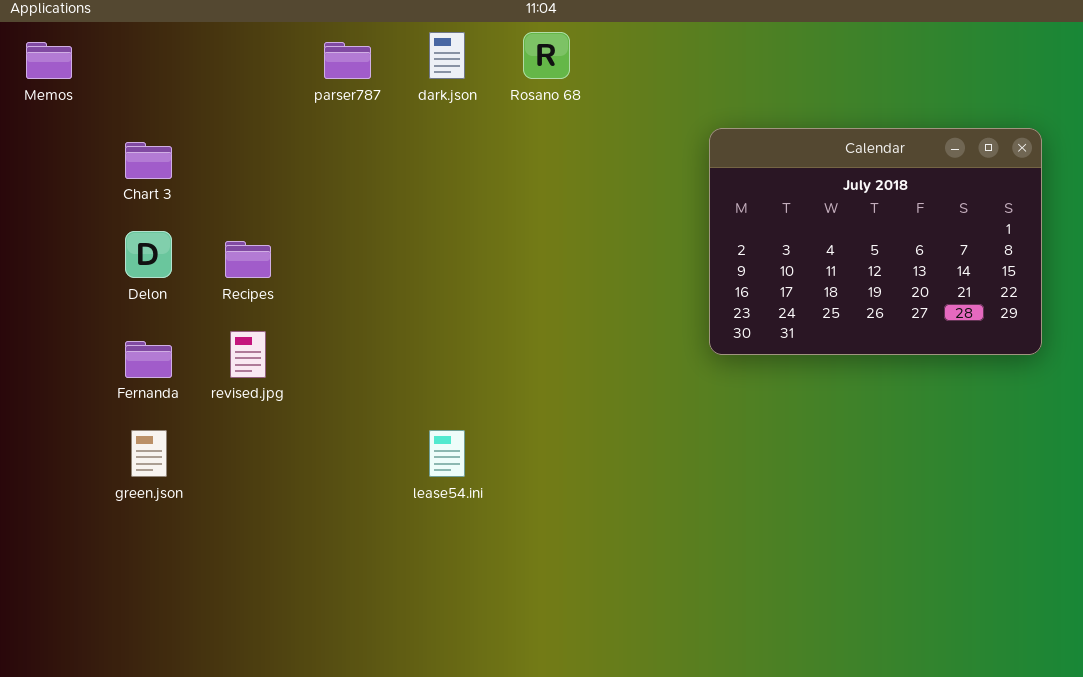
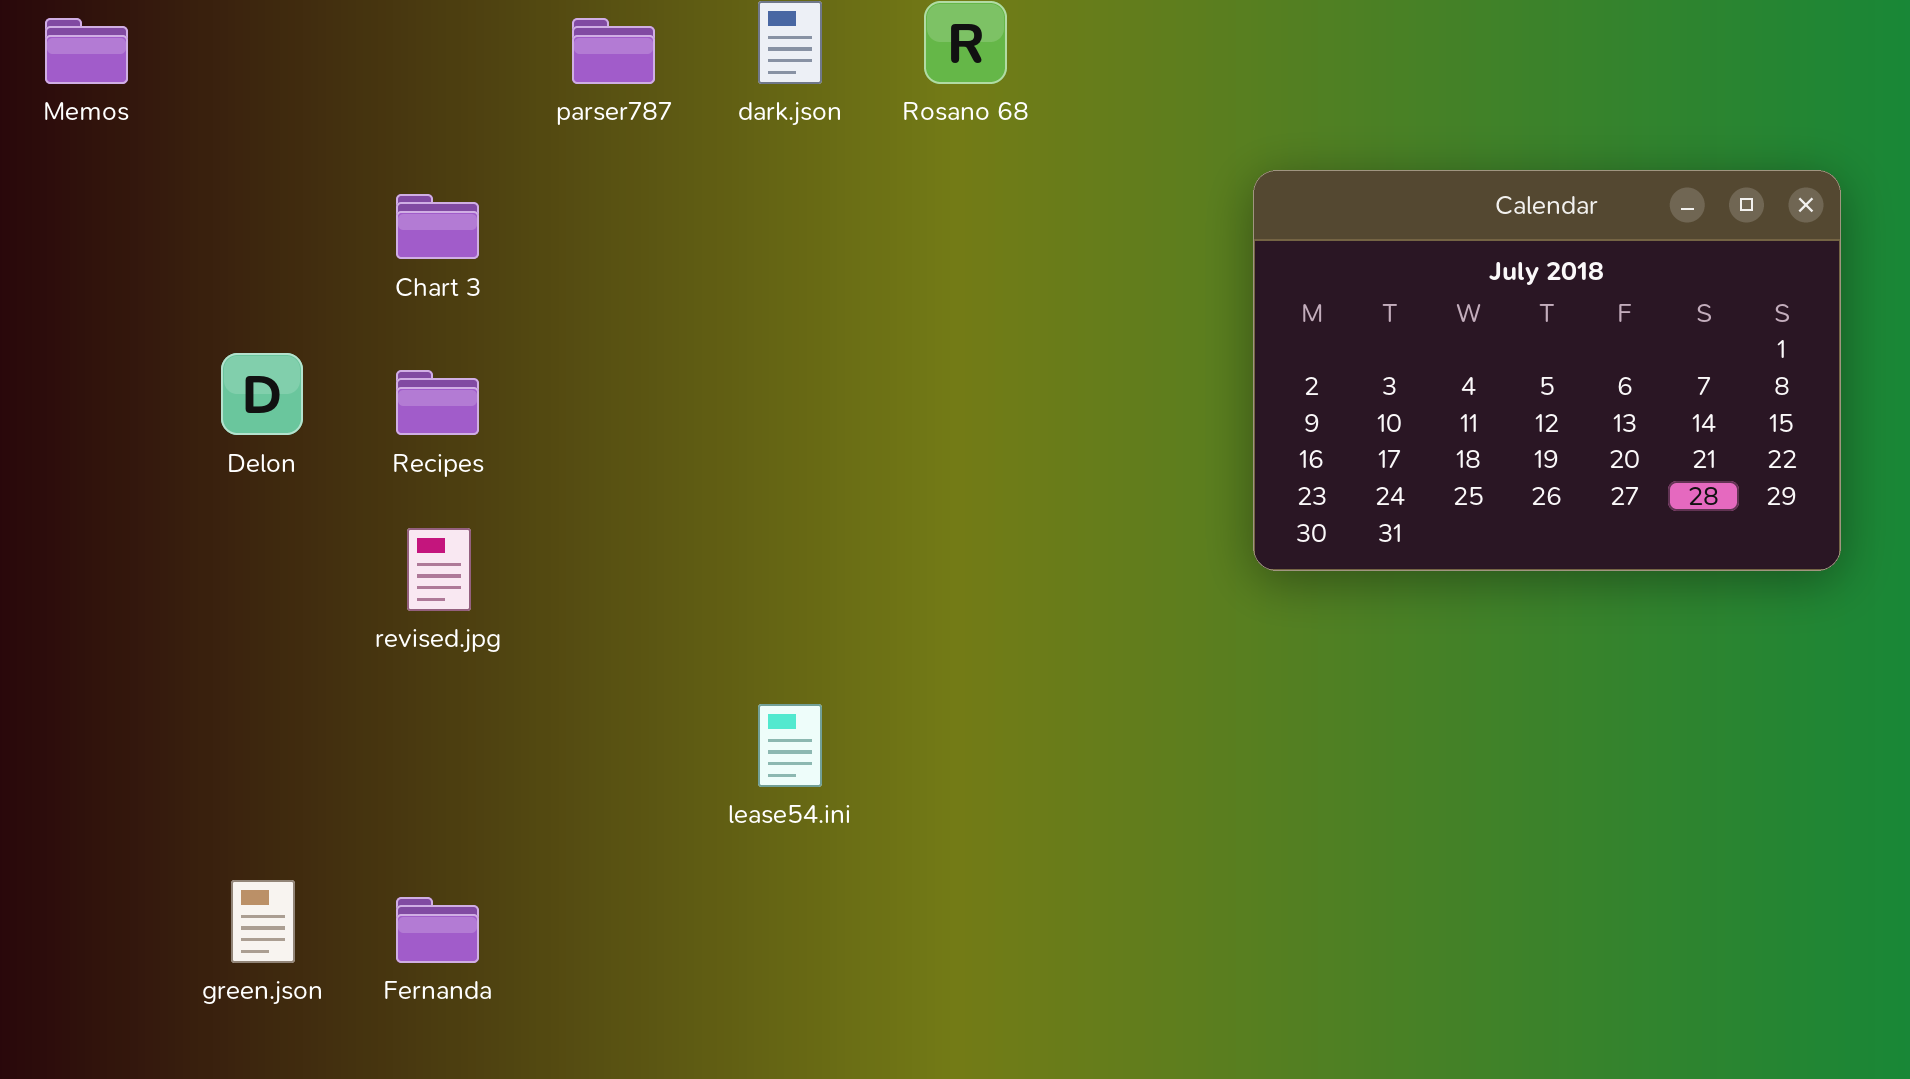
Chart 3: [125,142,172,179] -> [396,194,479,259], moved
Fernanda: [125,341,172,378] -> [396,897,479,963], moved
green.json: [131,430,167,477] -> [231,880,295,963], moved

